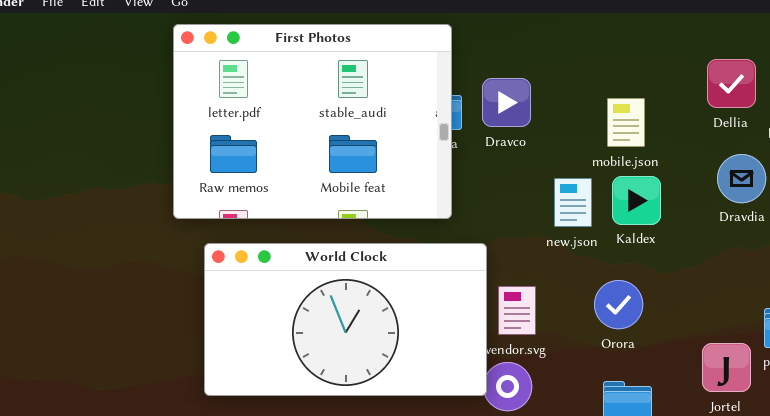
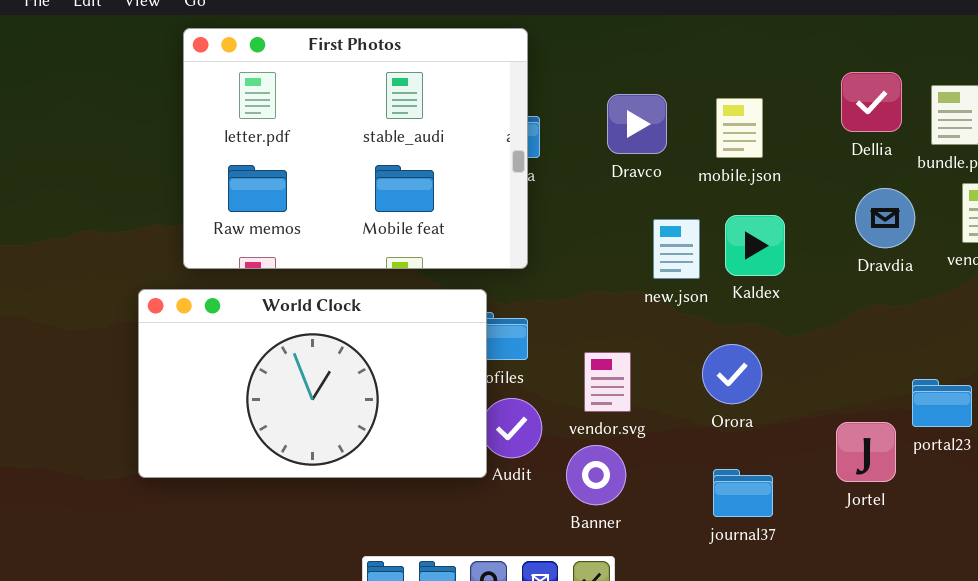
Dravco: [482,78,531,127] -> [607,94,667,154], moved
mobile.json: [607,98,645,147] -> [716,98,763,158], moved
World Clock: [204,243,487,396] -> [138,289,487,478], moved

